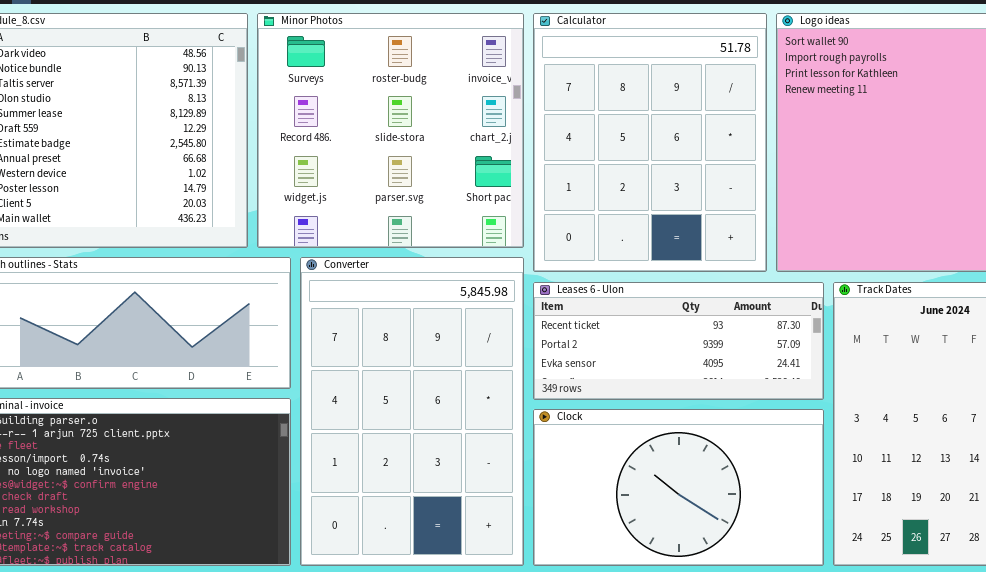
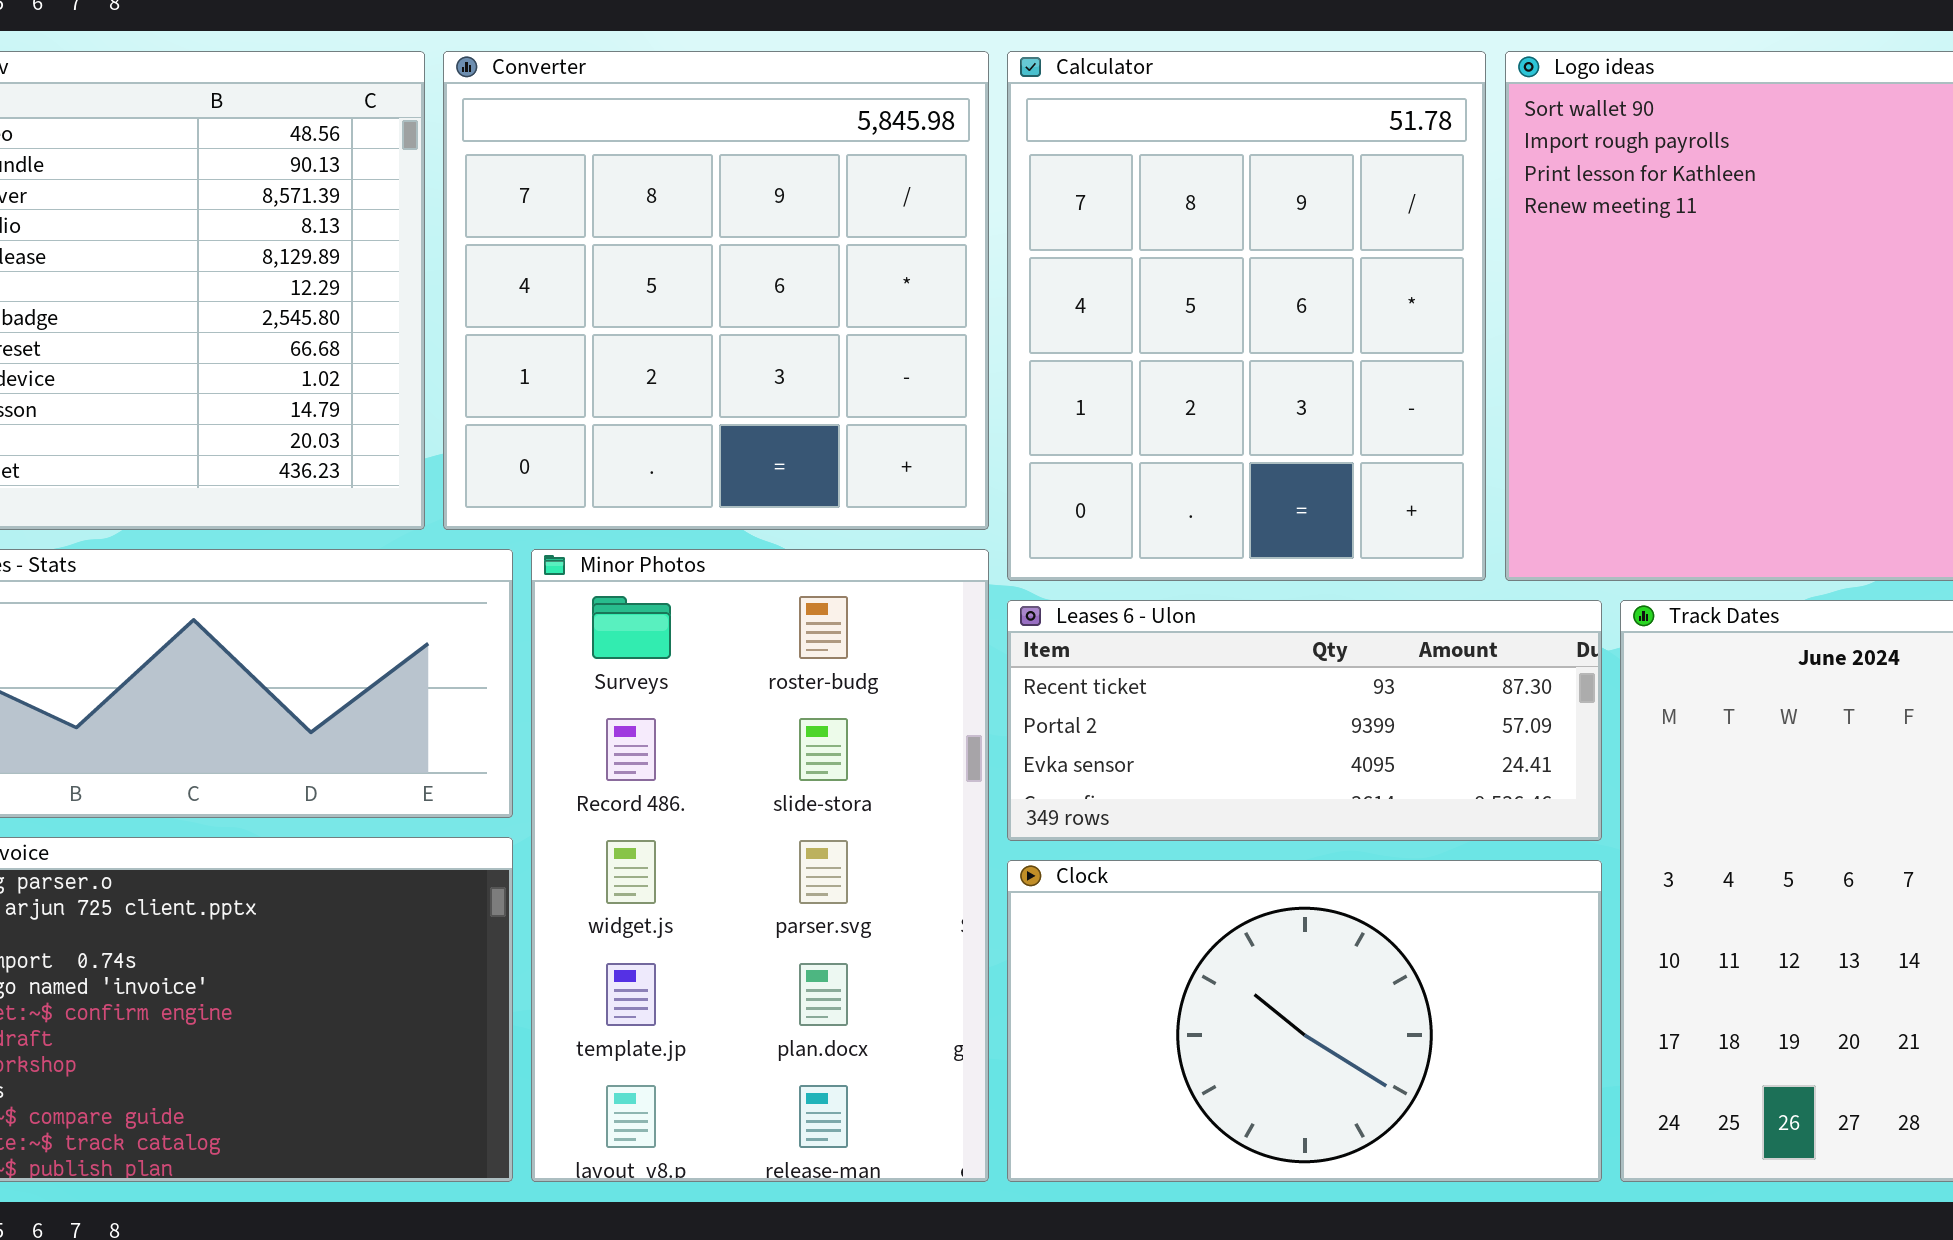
Minor Photos: [257,13,524,248] -> [531,549,989,1182], moved, resized
Converter: [300,257,524,566] -> [443,51,989,530], moved, resized

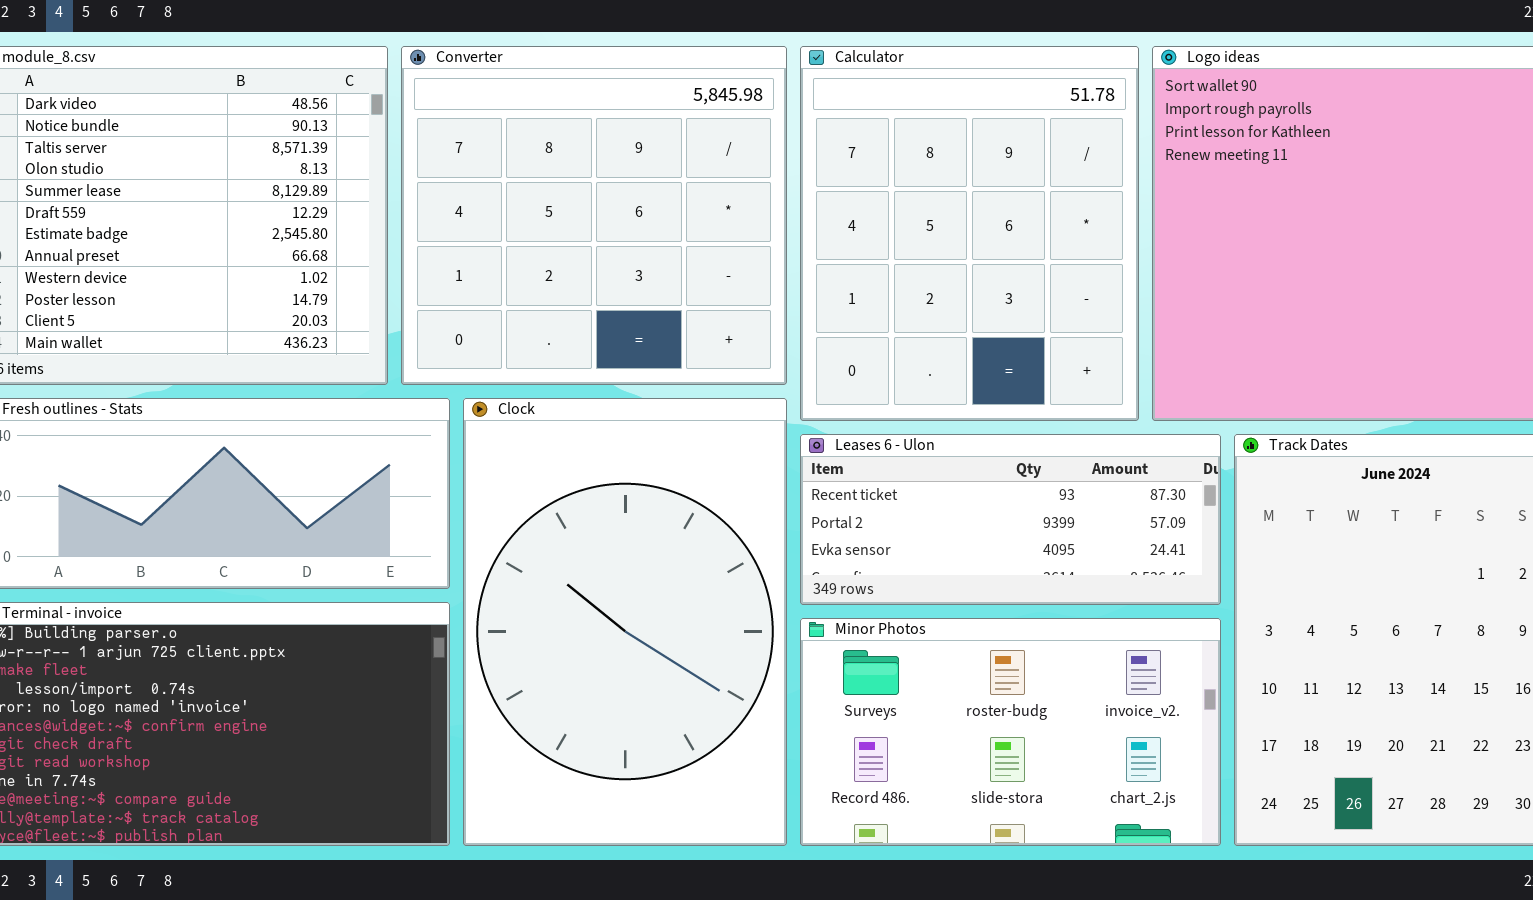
Minor Photos: [531,549,989,1182] -> [800,618,1221,846], moved, resized
Clock: [1007,860,1602,1182] -> [463,398,787,846], moved, resized

